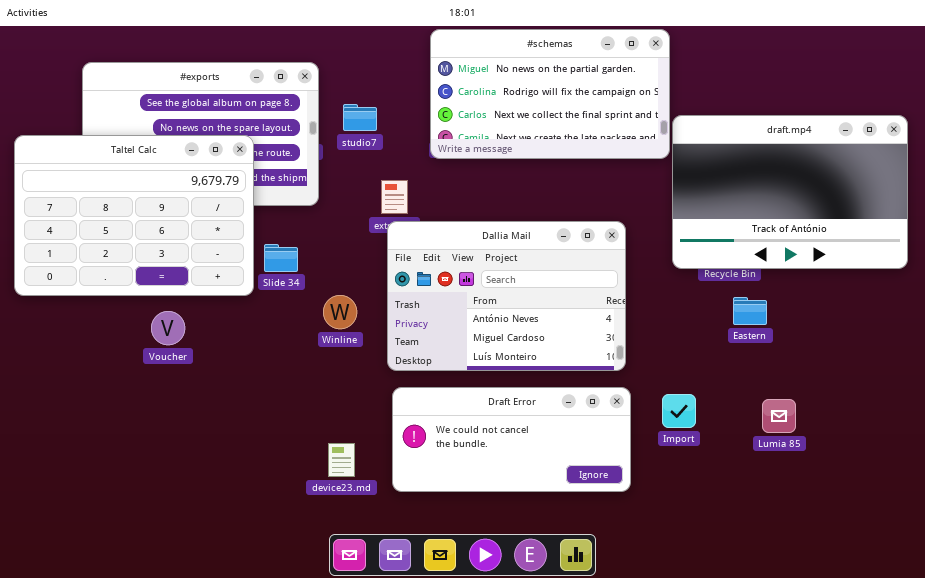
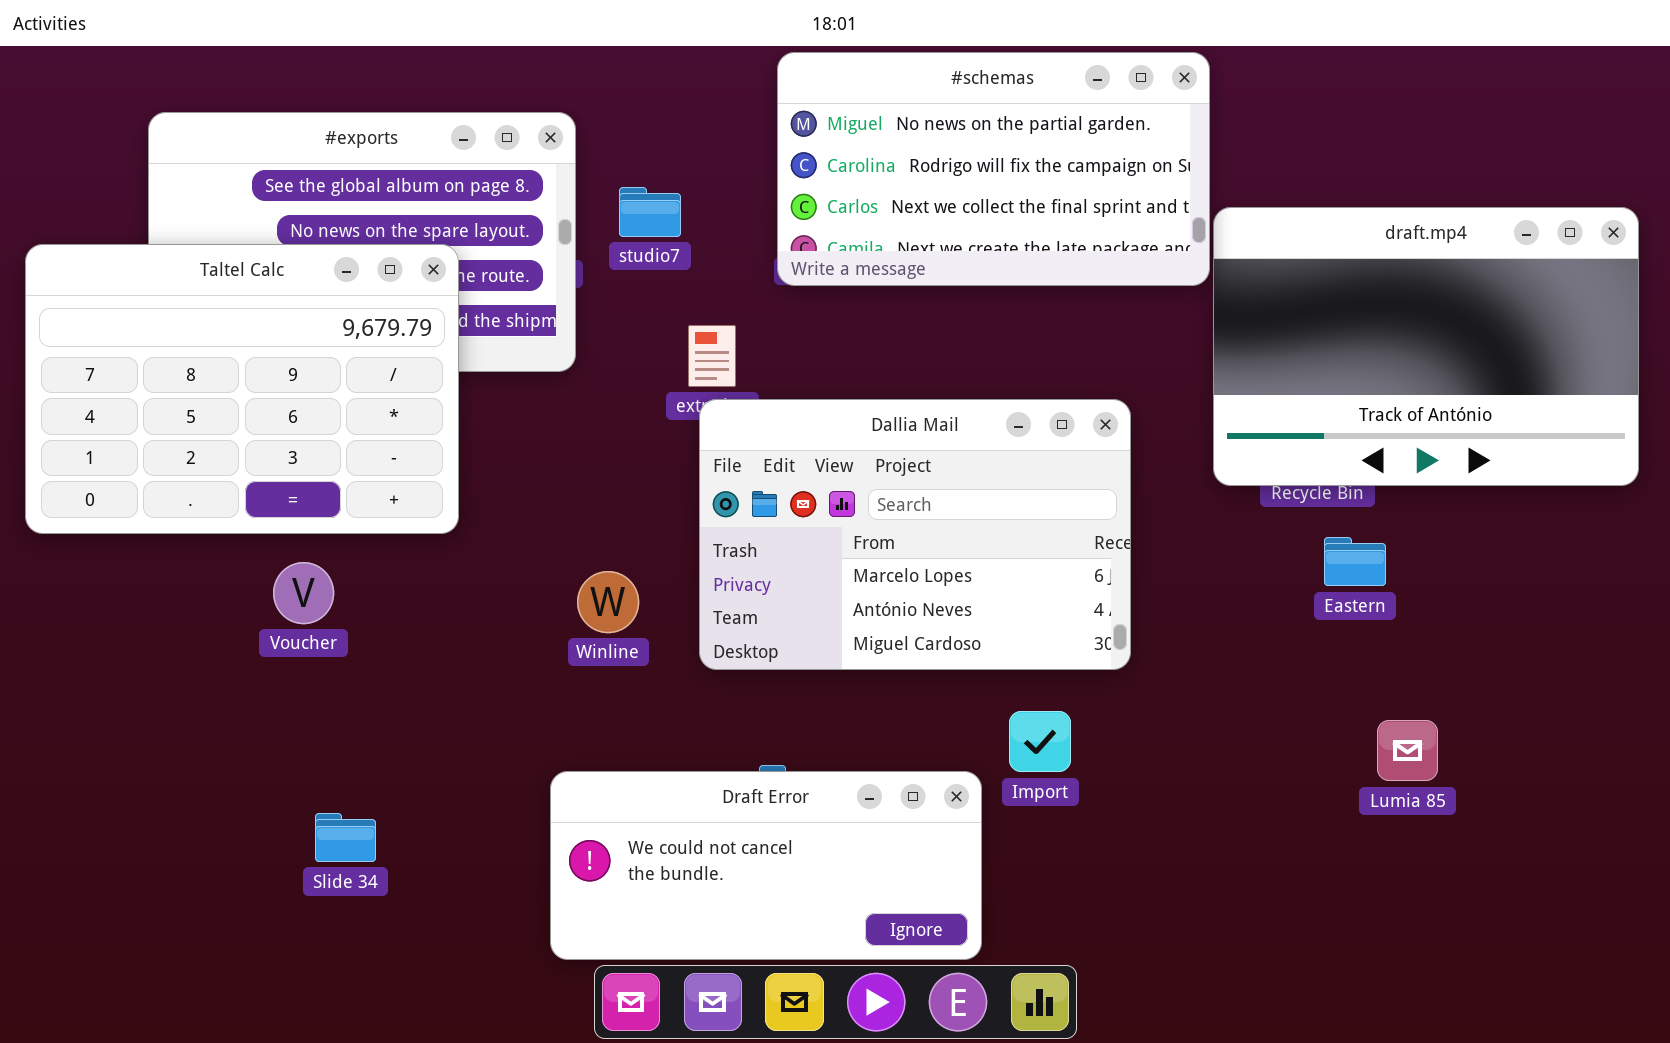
Dallia Mail: [387,221,626,371] -> [699,399,1131,670], scrolled up 1 row
Slide 34: [264,244,298,272] -> [315,813,376,862], moved
Winline: [323,295,357,329] -> [577,571,639,633], moved
Draft Error: [392,387,631,492] -> [550,771,982,960], moved
Import: [662,394,696,428] -> [1009,711,1071,772], moved

